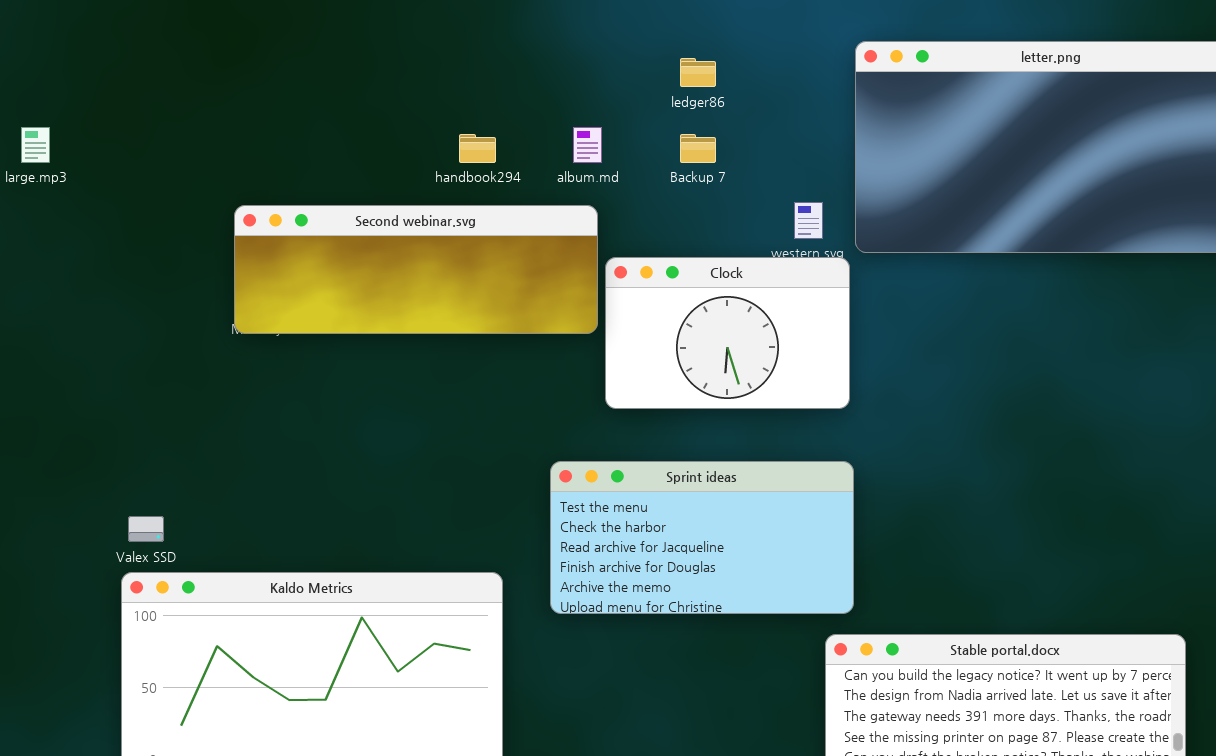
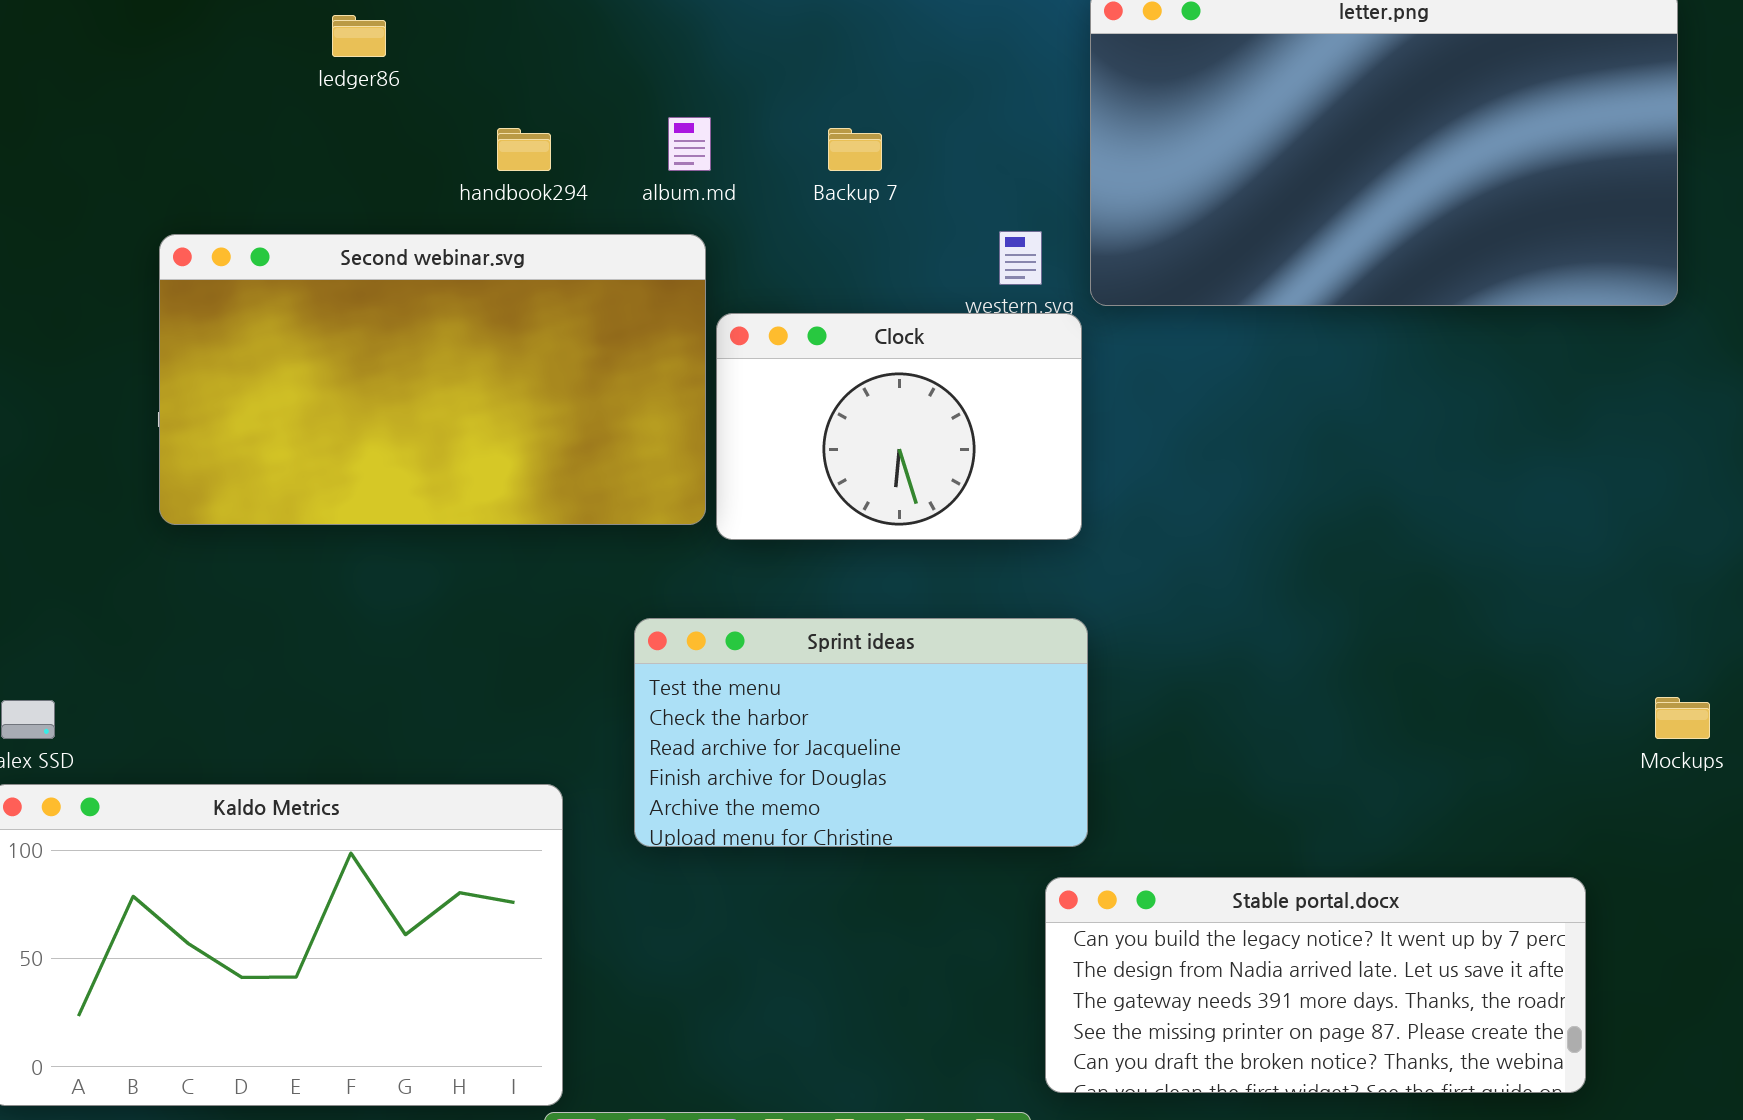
ledger86: [680,58,716,87] -> [332,15,386,57], moved
Second webinar.svg: [234,205,598,334] -> [159,234,706,525], resized

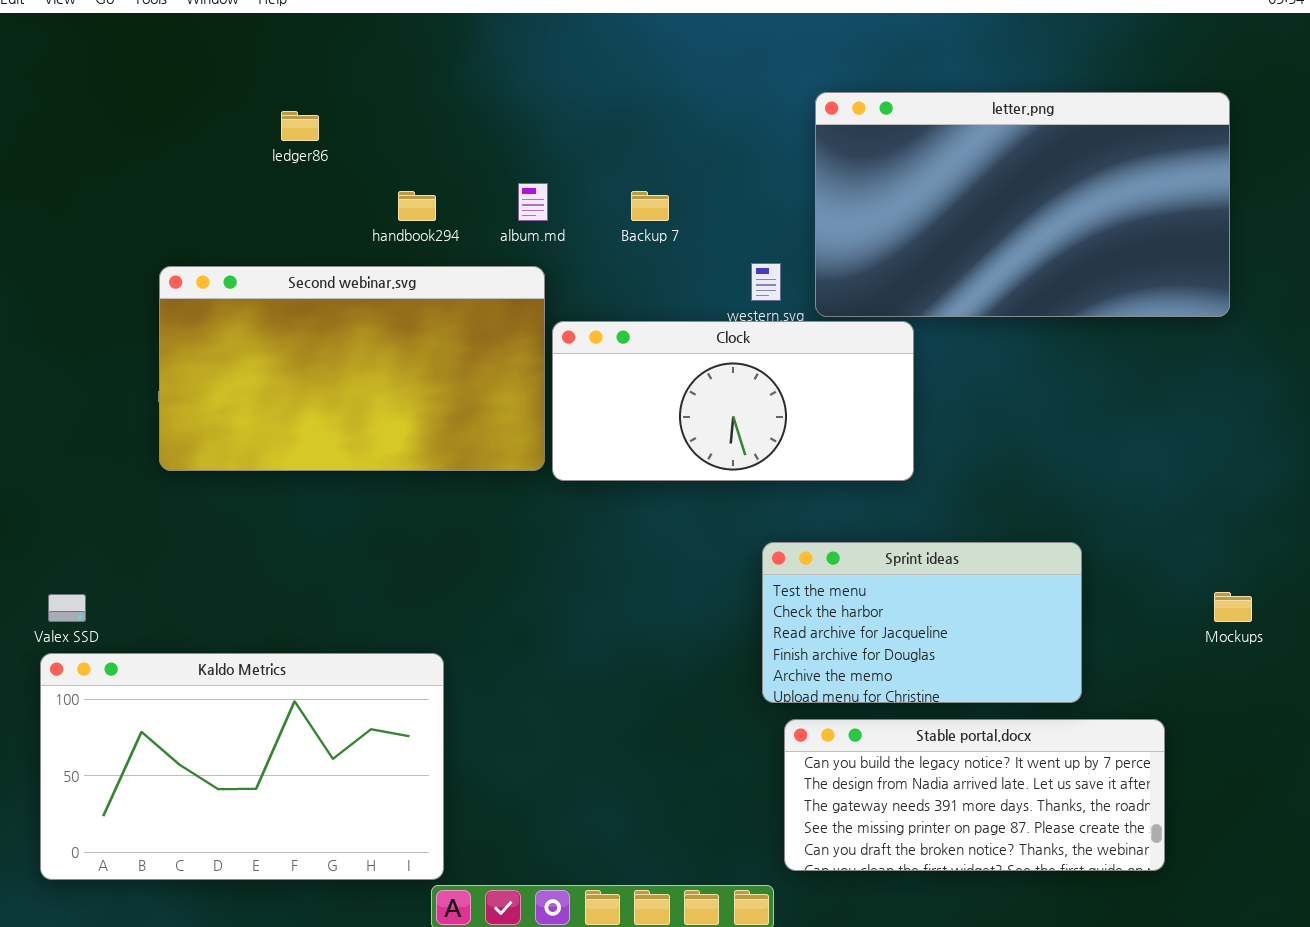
Clock: [716,313,1082,540] -> [552,321,914,481], resized
Sprint ideas: [634,618,1088,847] -> [762,542,1082,703], moved

